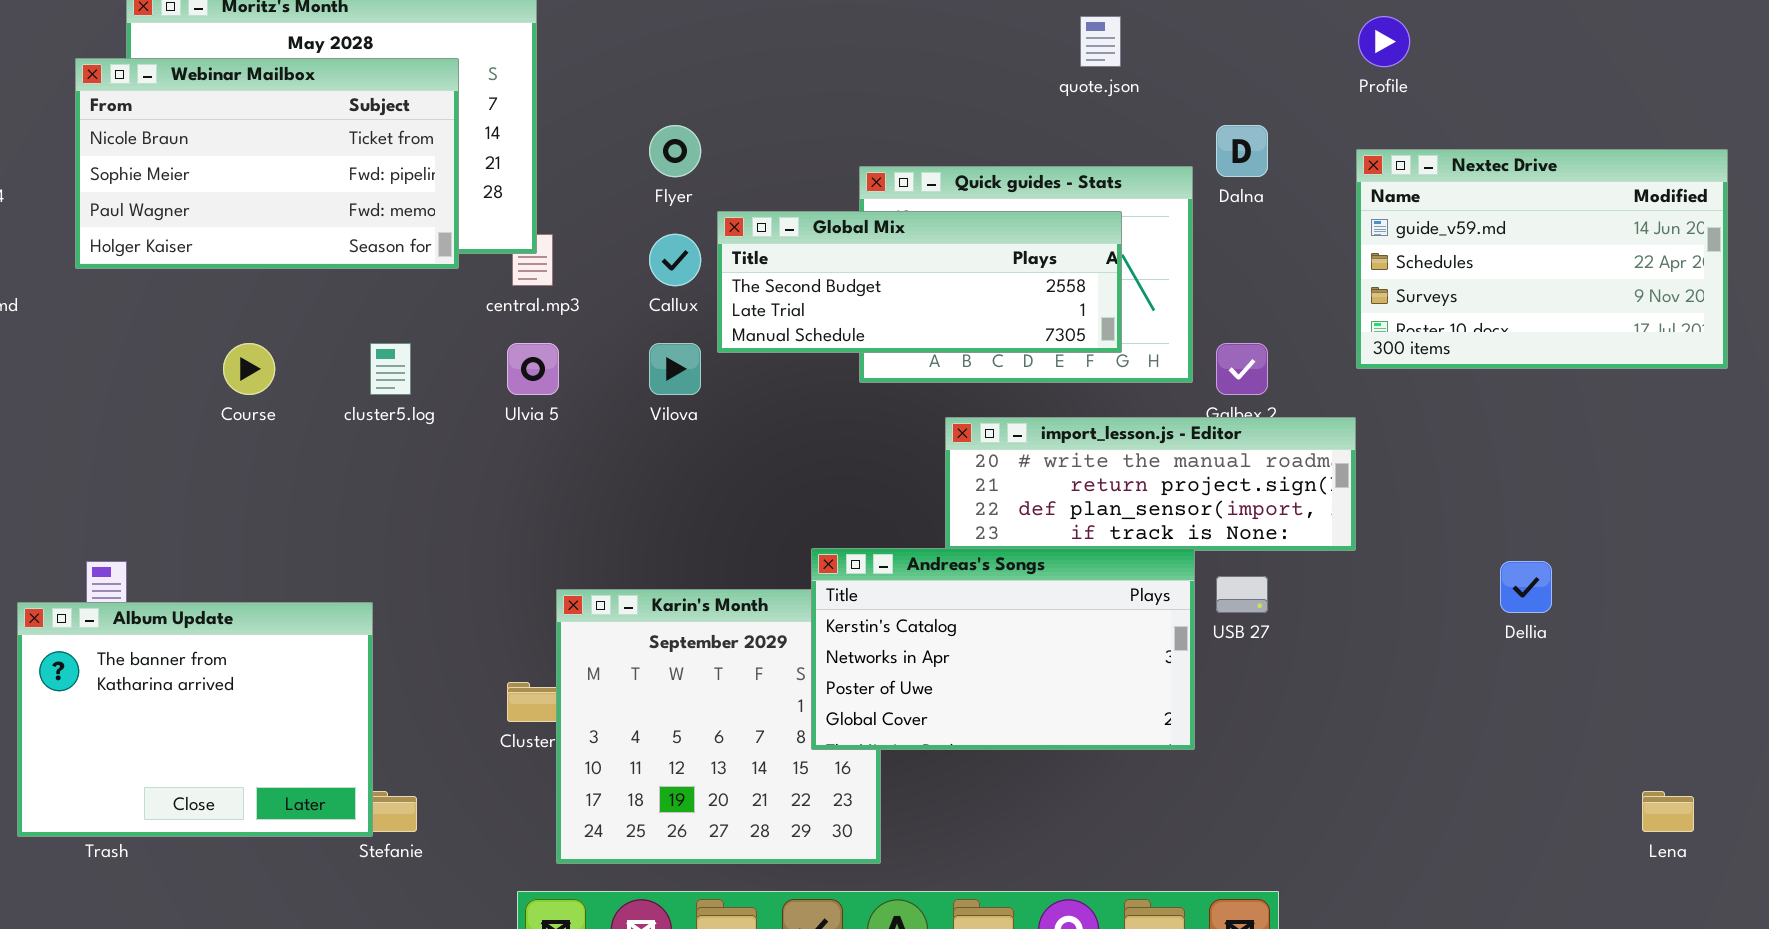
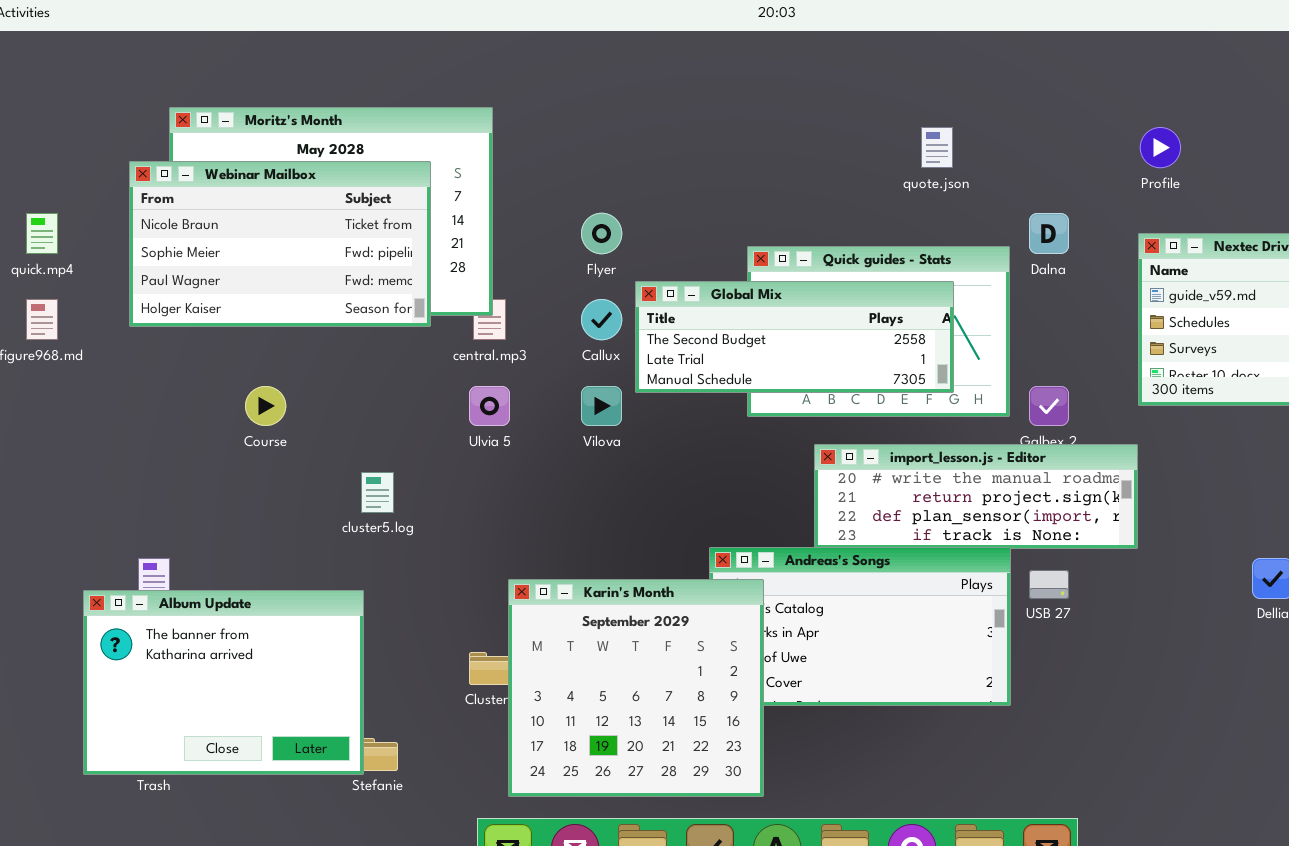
cluster5.log: [370,343,411,395] -> [361,472,394,513], moved
Karin's Month: [556,589,881,864] -> [508,579,764,797], raised

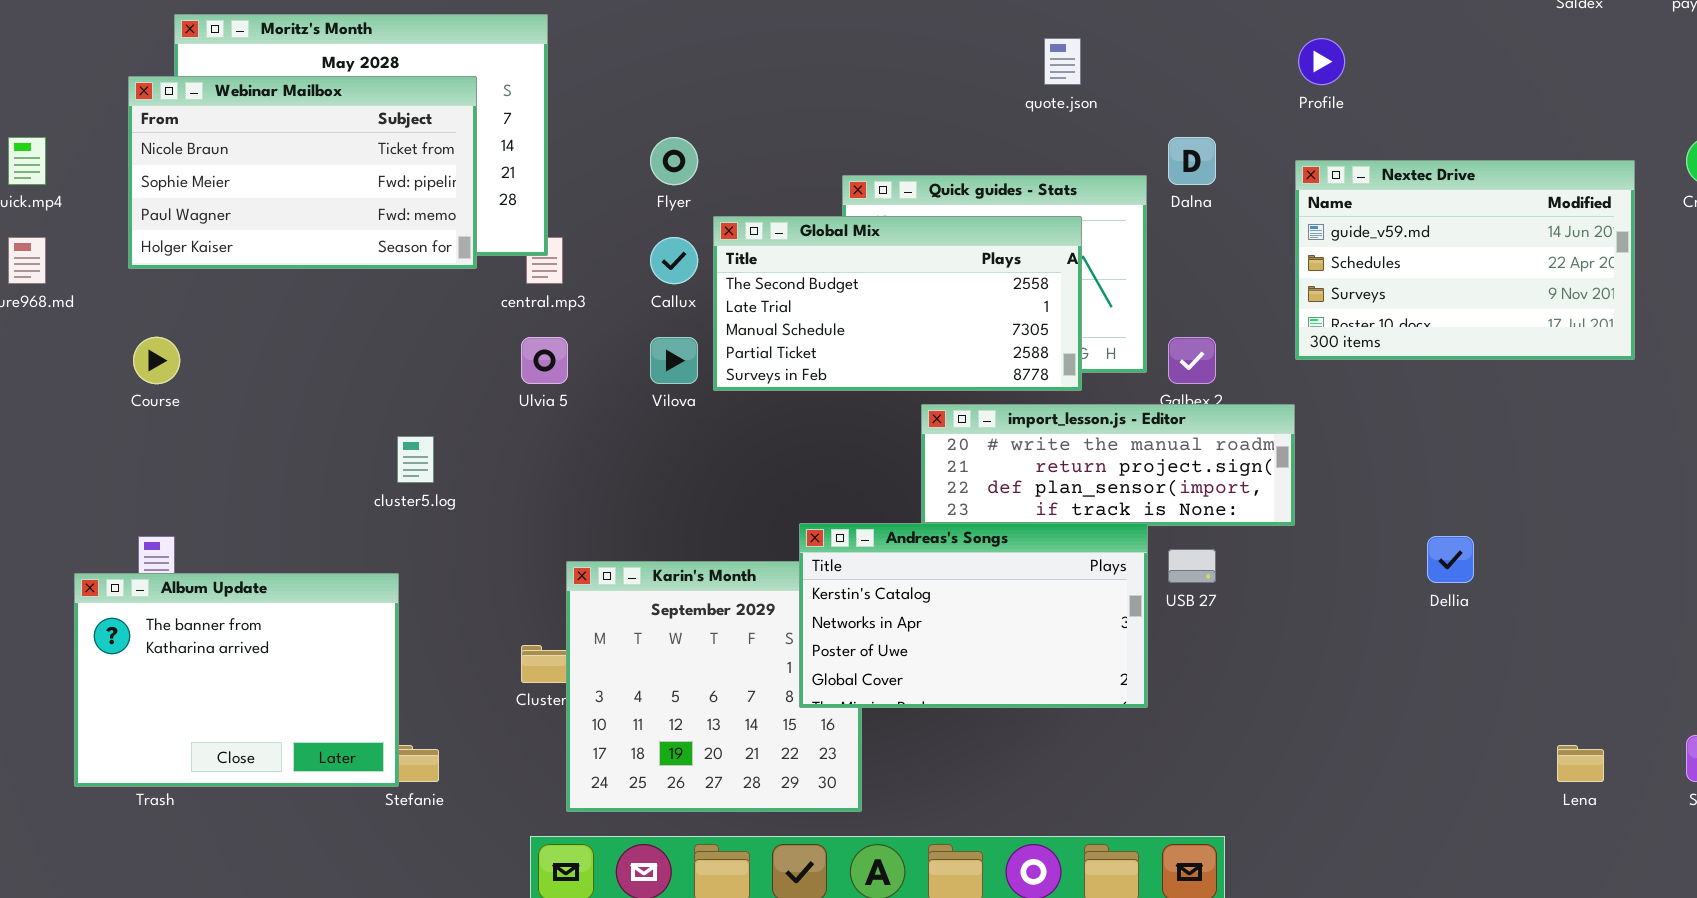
Global Mix: [635,281,954,393] -> [713,216,1082,391], resized
Course: [245,386,286,426] -> [133,337,180,384], moved
Andreas's Songs: [709,547,1011,706] -> [799,523,1148,708], raised

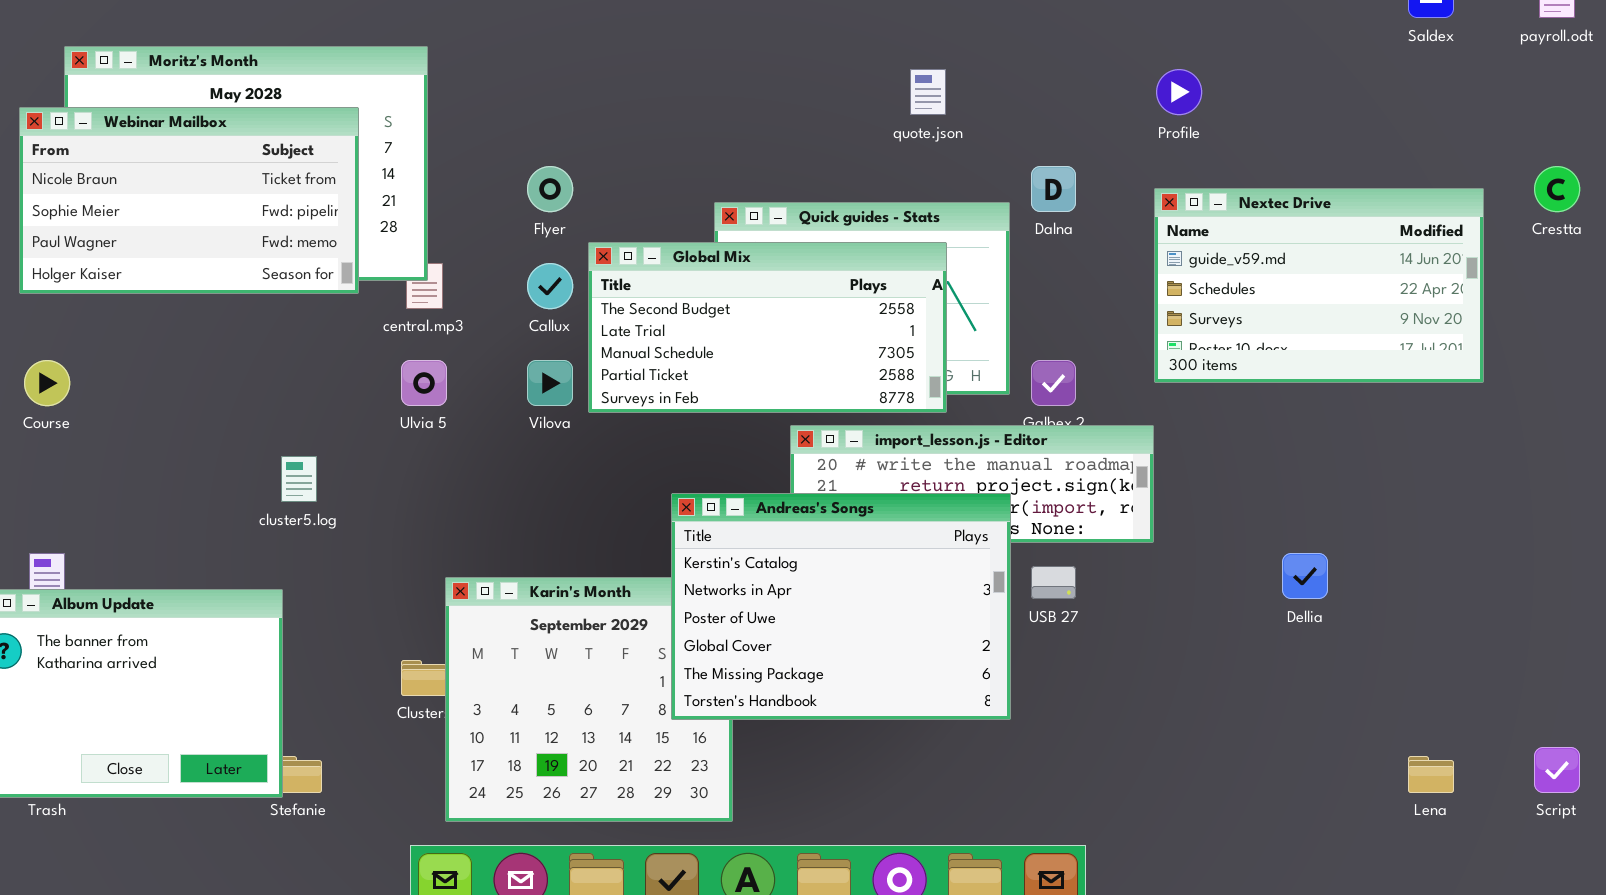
Andreas's Songs: [799,523,1148,708] -> [671,493,1011,720], resized

